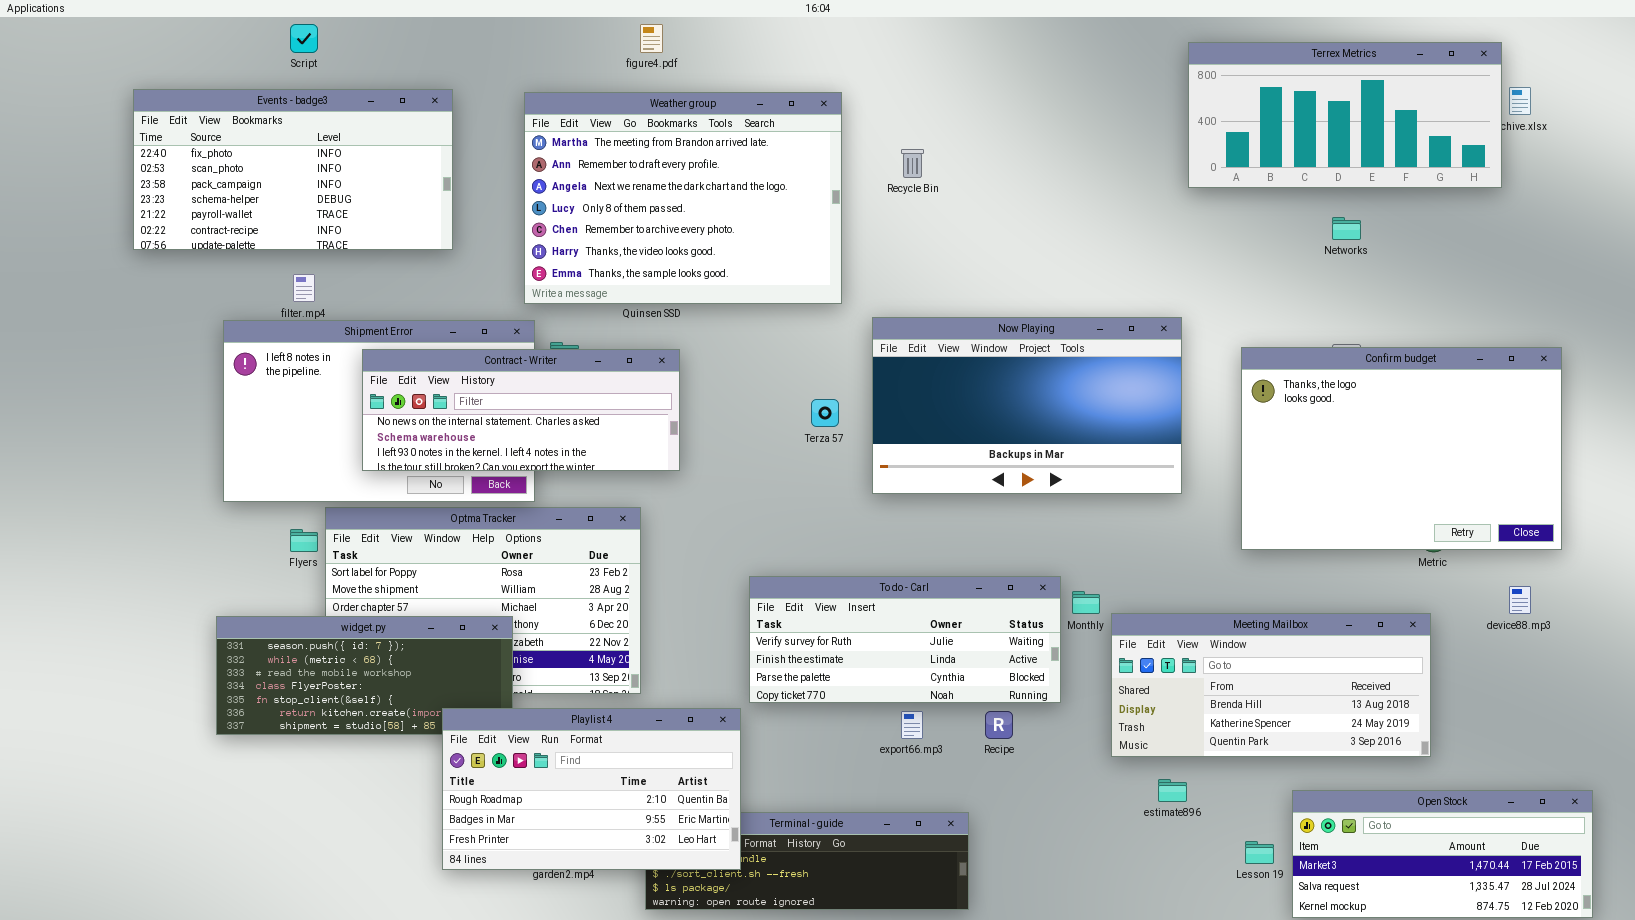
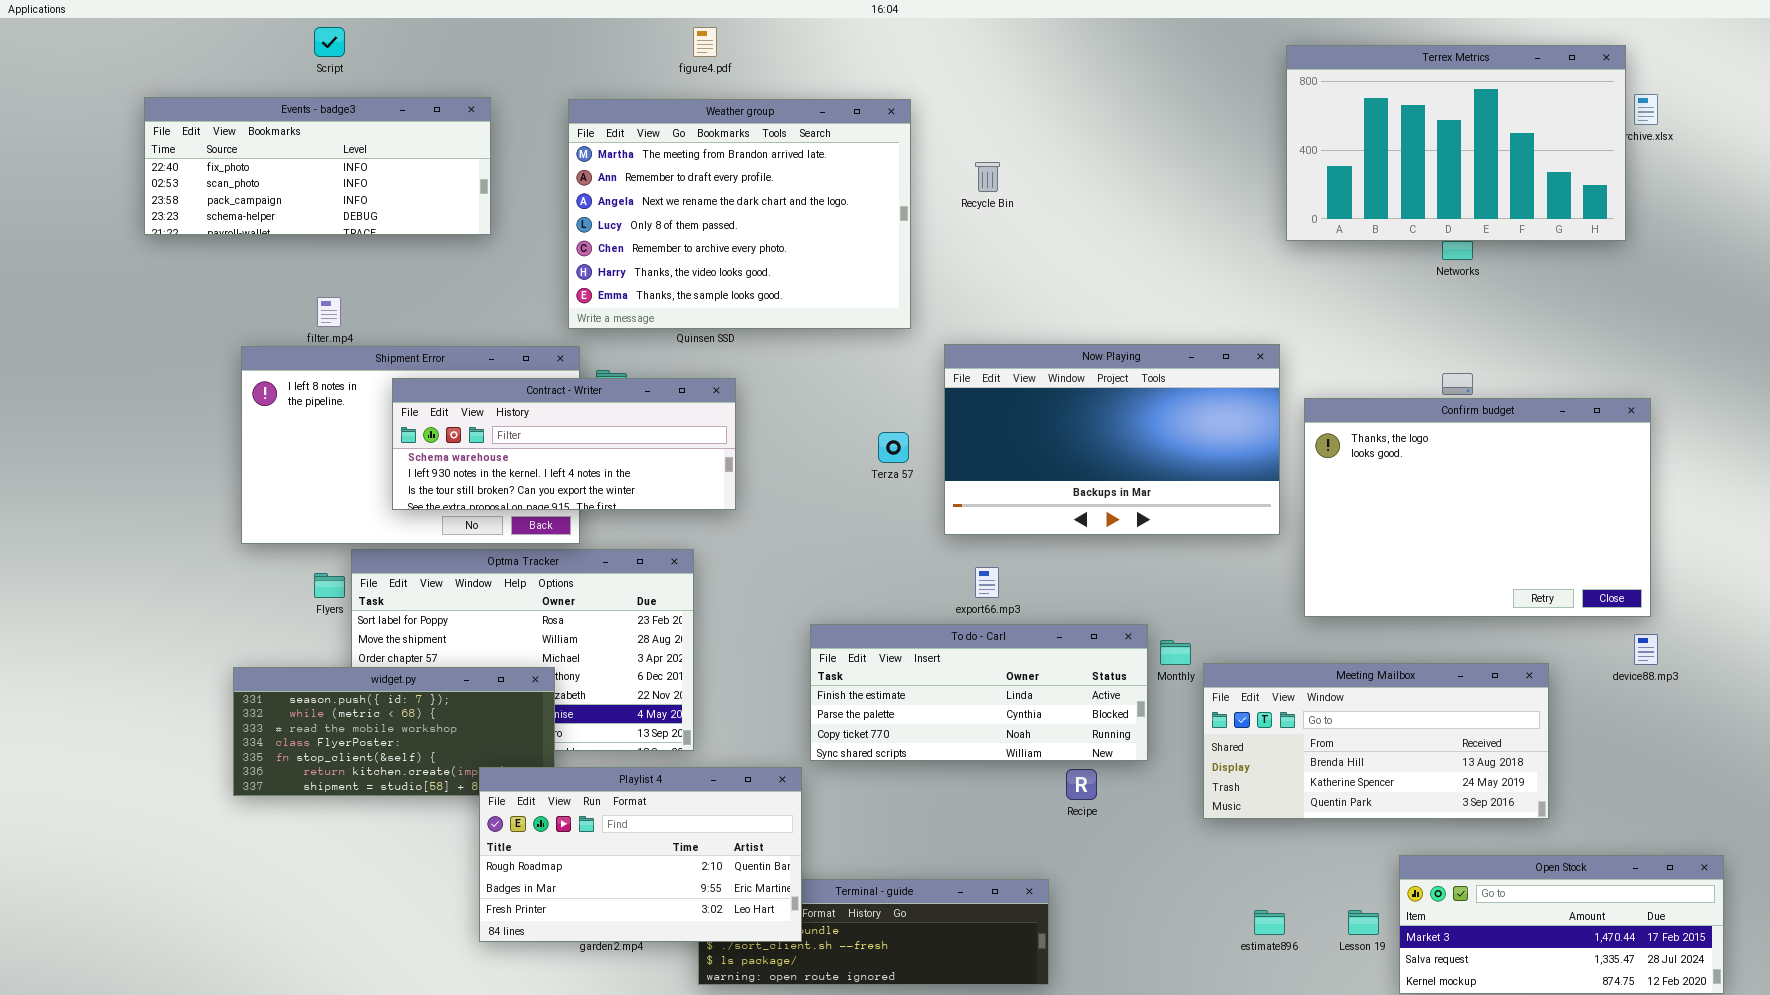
Terrex Metrics: [1188,42,1502,188] -> [1286,45,1626,241], resized
Events - badge3: [133,89,453,250] -> [144,97,491,235], resized
Confirm budget: [1241,347,1562,550] -> [1304,398,1651,617], moved
Contract - Writer: [362,349,680,471] -> [392,378,736,510], scrolled down 1 row
To do - Carl: [749,576,1061,703] -> [810,624,1148,761], scrolled down 1 row
export66.mp3: [901,711,923,739] -> [975,567,999,598], moved
estimate896: [1158,779,1187,802] -> [1254,910,1285,935], moved

